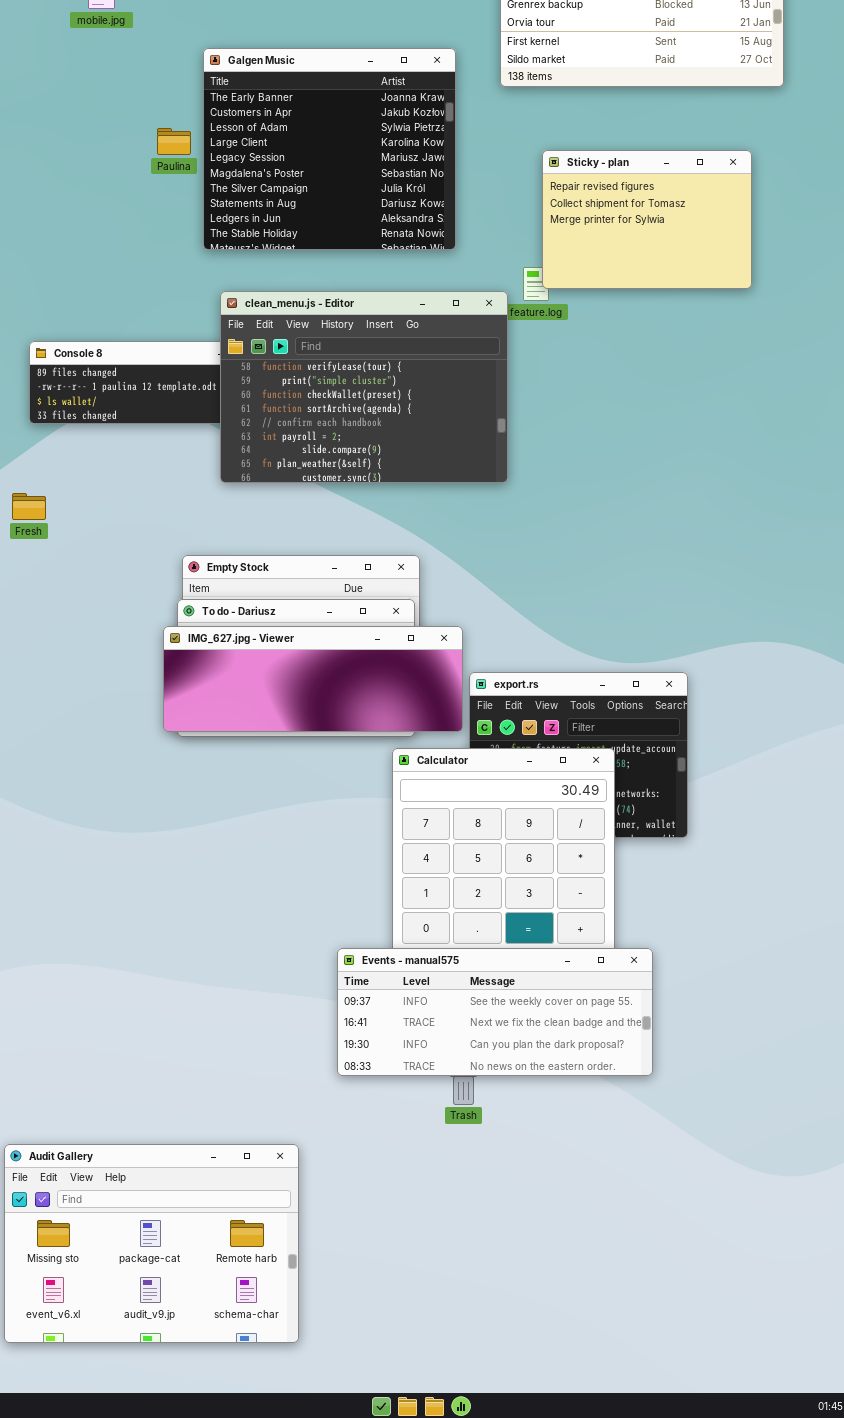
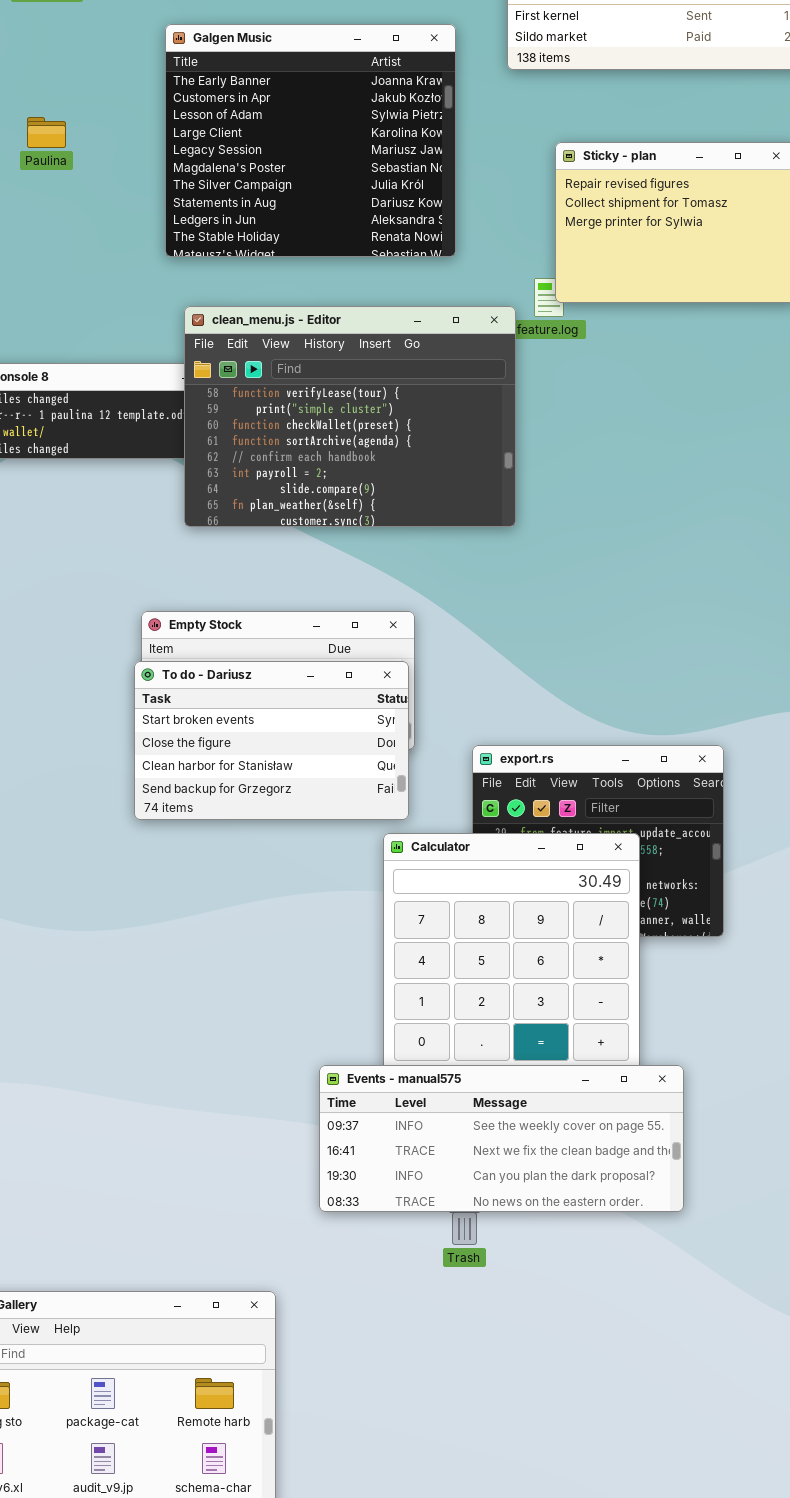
Paulina: [157,128,191,155] -> [27,117,66,148], moved
IMG_627.jpg - Viewer: [163,626,463,732] -> none, closed

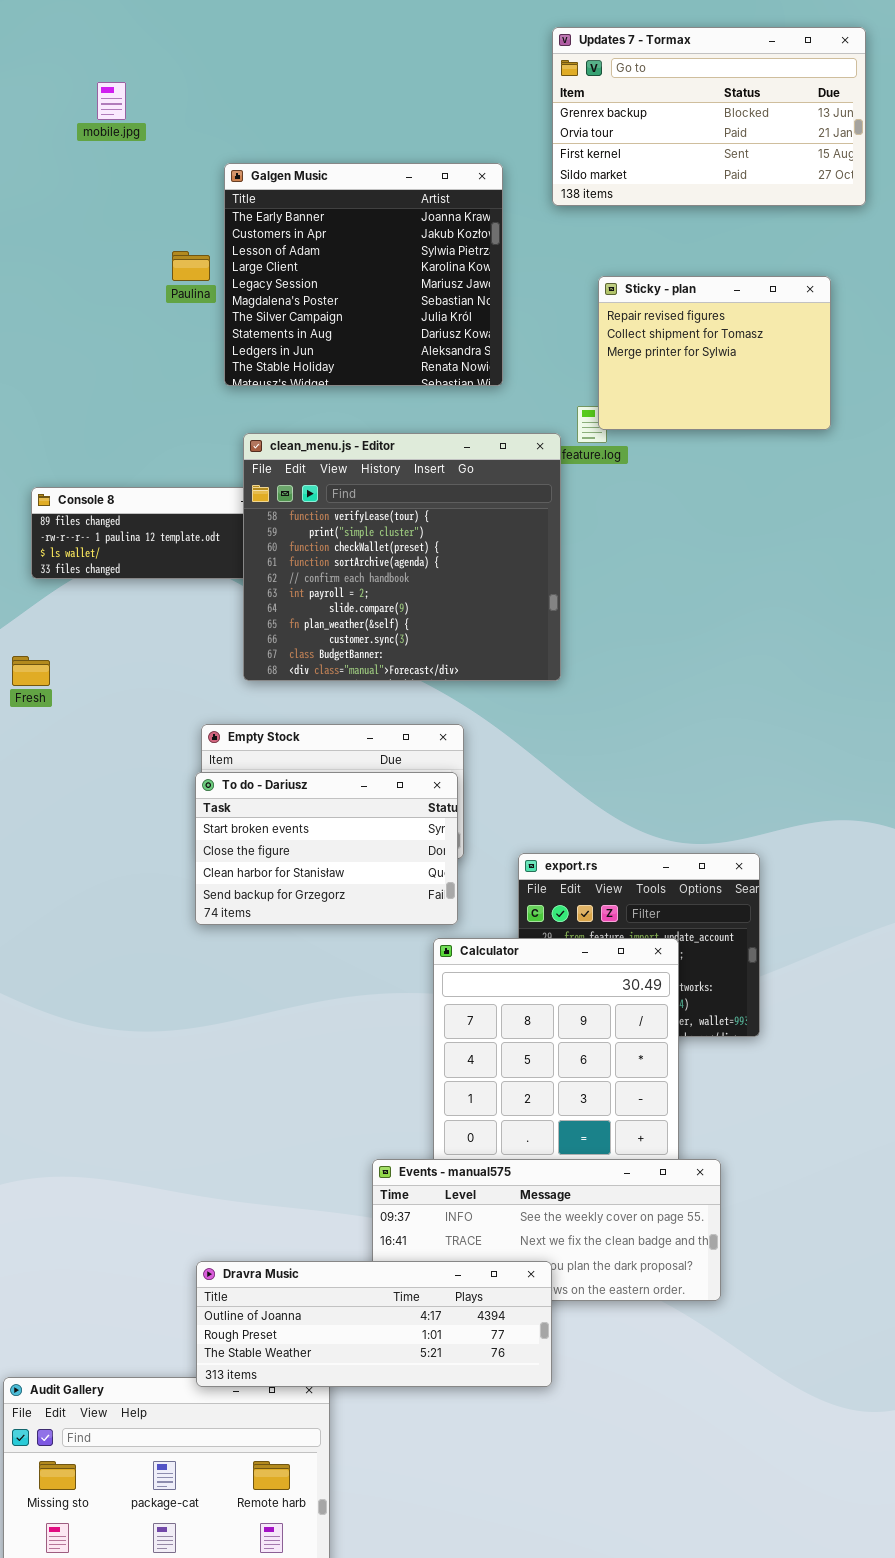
Paulina: [27,117,66,148] -> [172,251,210,281], moved
clean_menu.js - Editor: [184,306,516,527] -> [243,433,561,681], resized
Dravra Music: none -> [196,1261,552,1387], opened

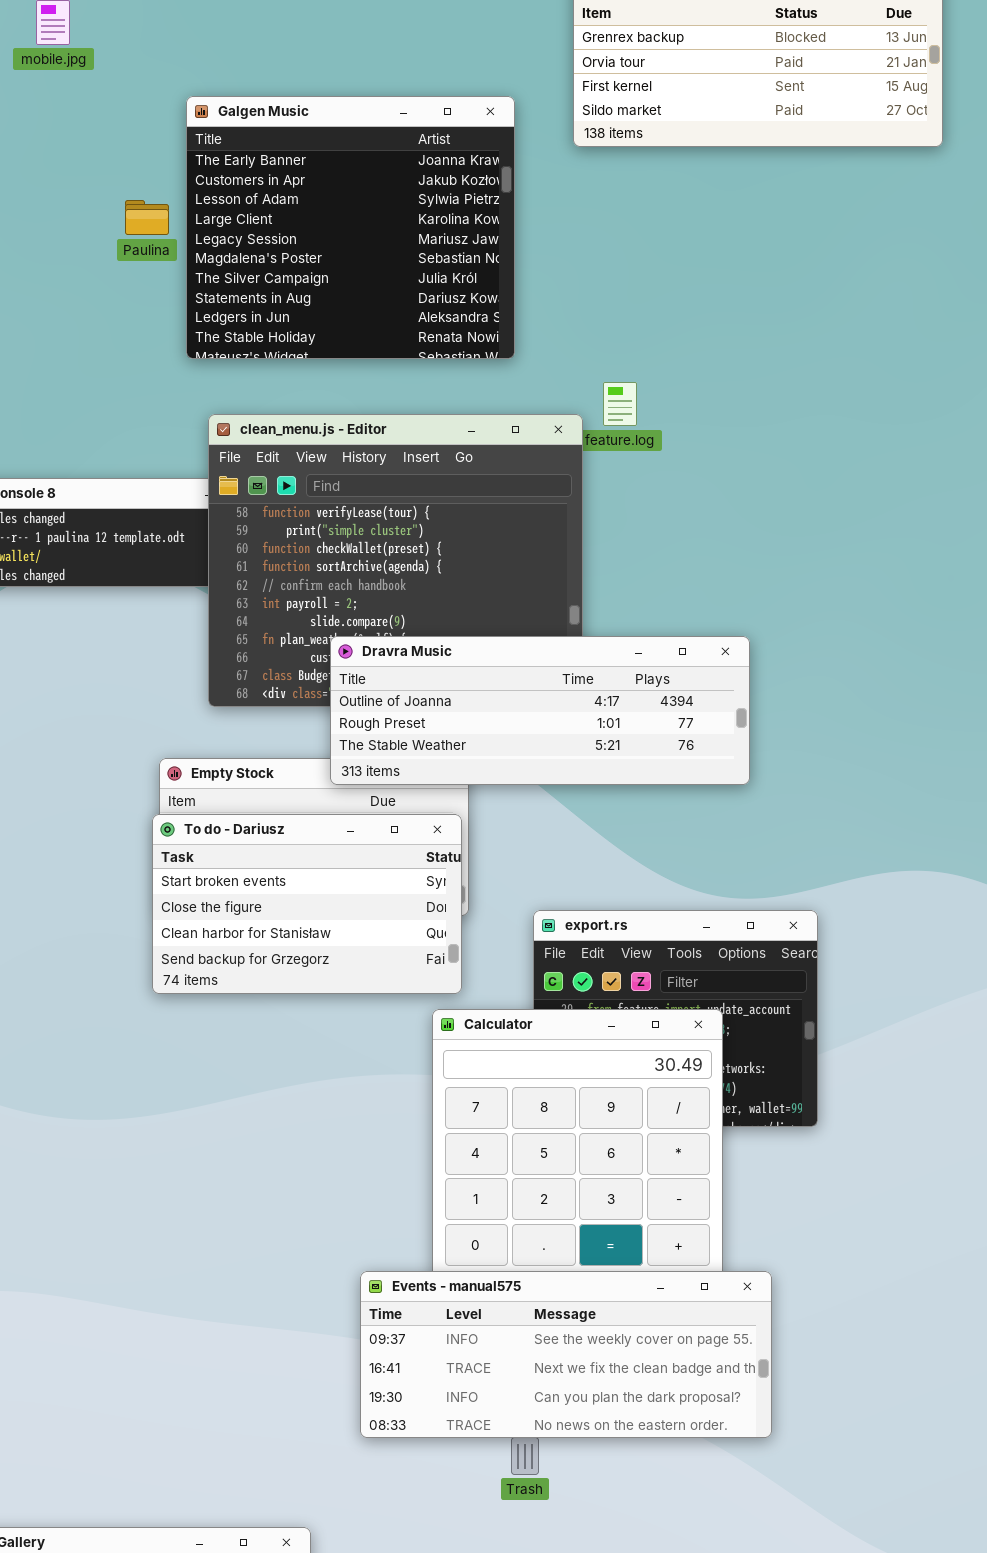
Sticky - plan: [598,276,831,430] -> none, closed
Dravra Music: [196,1261,552,1387] -> [330,636,750,785], moved

